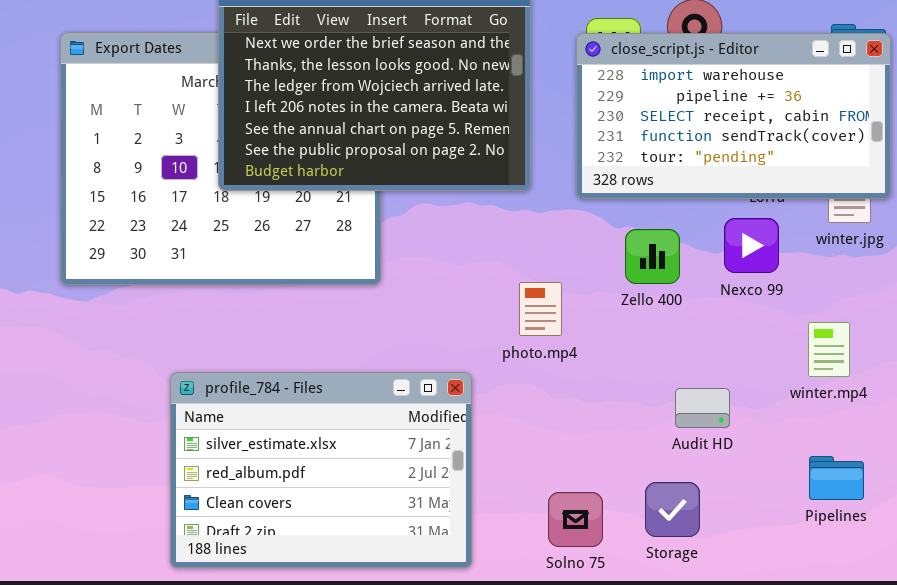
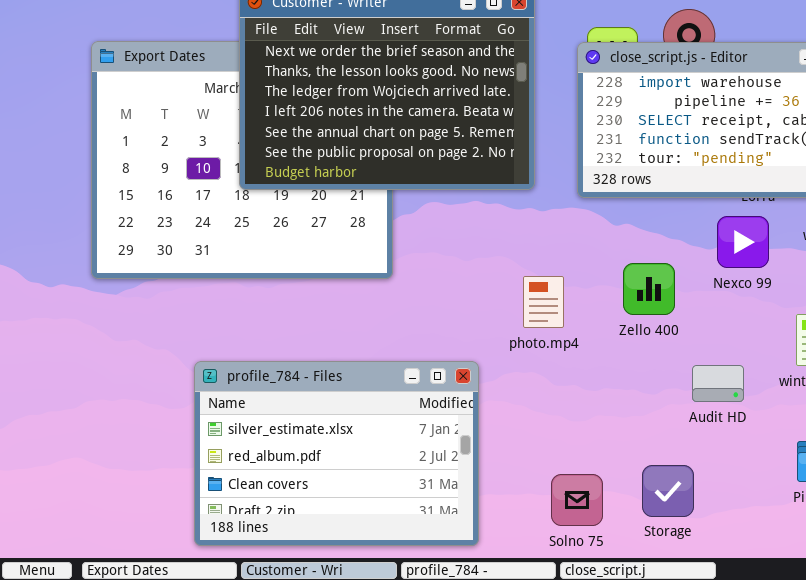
Zello 400: [625,229,680,284] -> [623,263,675,315], moved
Audit HD: [675,388,730,428] -> [692,365,744,402], moved

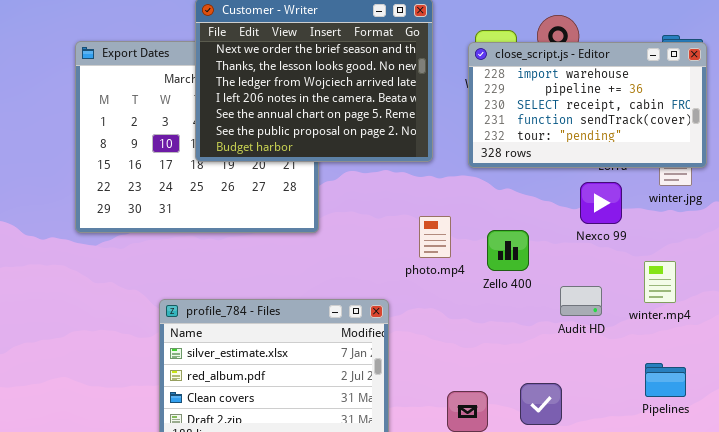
Zello 400: [623,263,675,315] -> [487,230,529,271], moved
photo.mp4: [523,276,564,328] -> [419,216,451,258], moved
Audit HD: [692,365,744,402] -> [560,286,602,316], moved

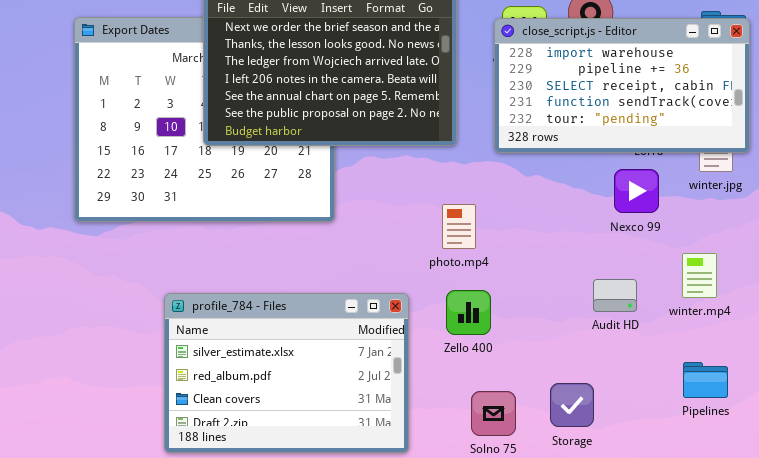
Zello 400: [487,230,529,271] -> [446,290,491,335], moved

